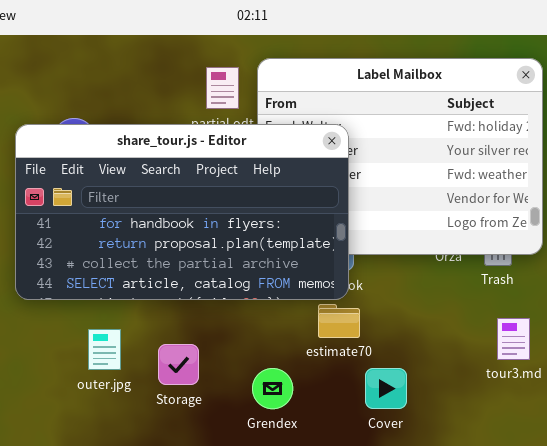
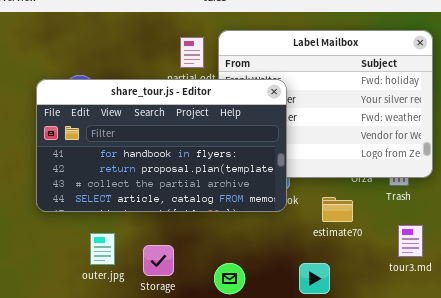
estimate70: [318,304,360,338] -> [322,197,353,222], moved

